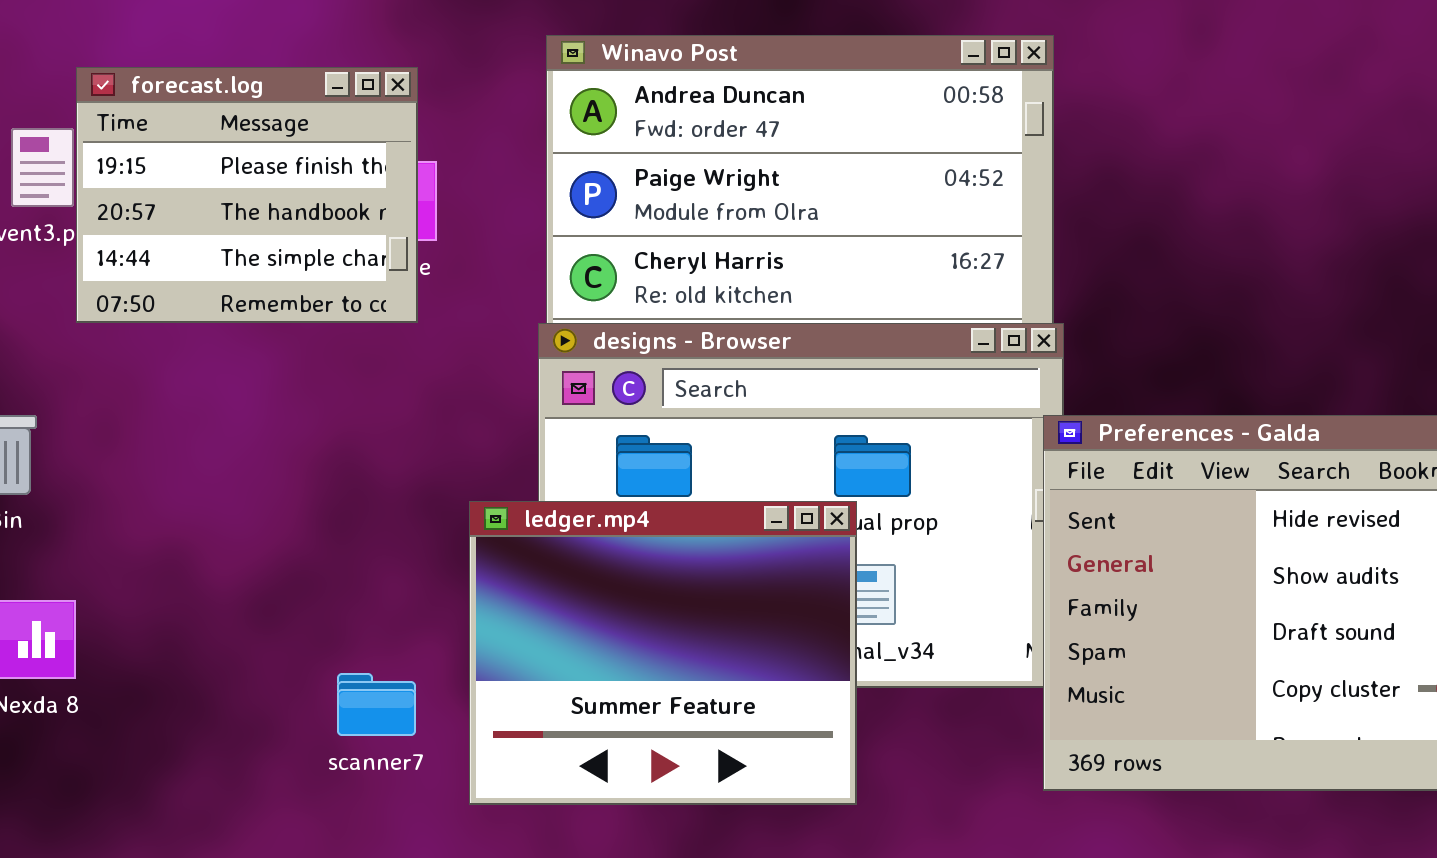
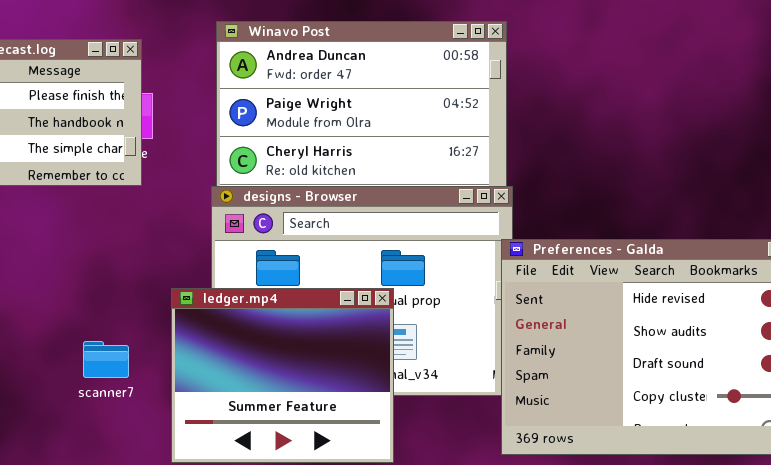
scanner7: [337,673,416,736] -> [83,341,129,378], moved

